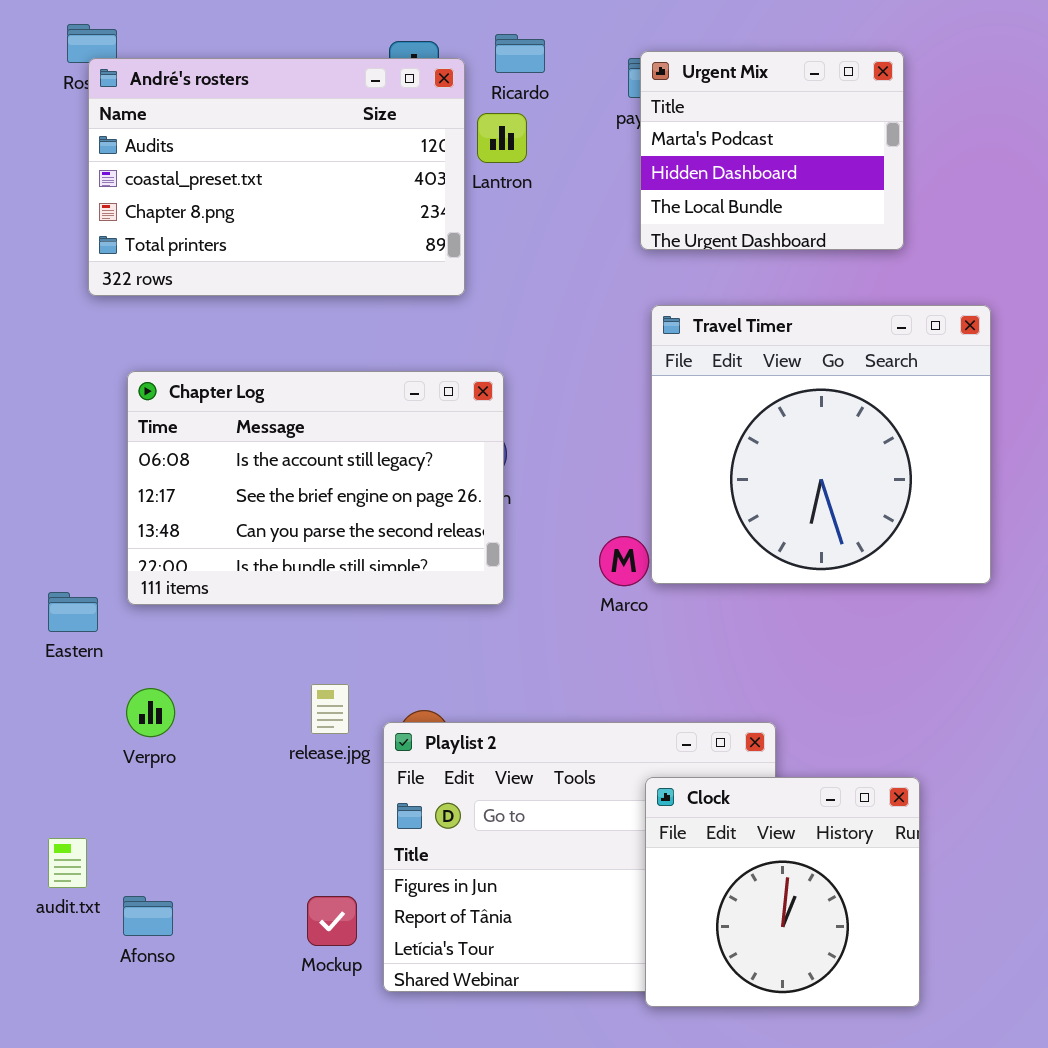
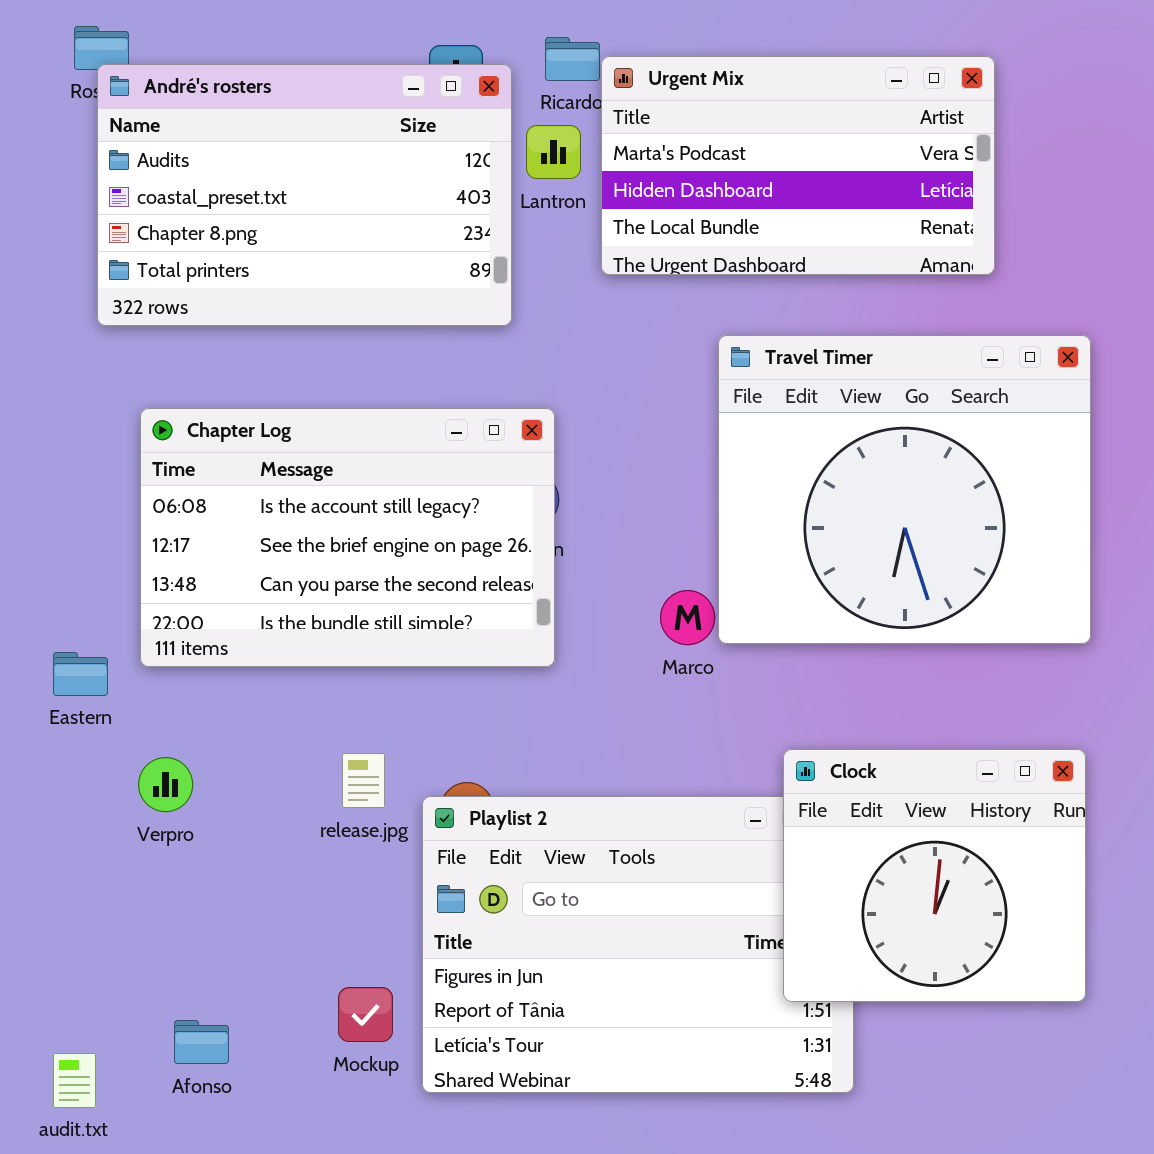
Urgent Mix: [640,51,904,250] -> [601,56,995,275], resized
Clock: [645,777,920,1007] -> [783,749,1086,1002], moved
audit.txt: [48,838,87,888] -> [53,1053,96,1108], moved
Afonso: [123,896,173,936] -> [174,1020,229,1064], moved

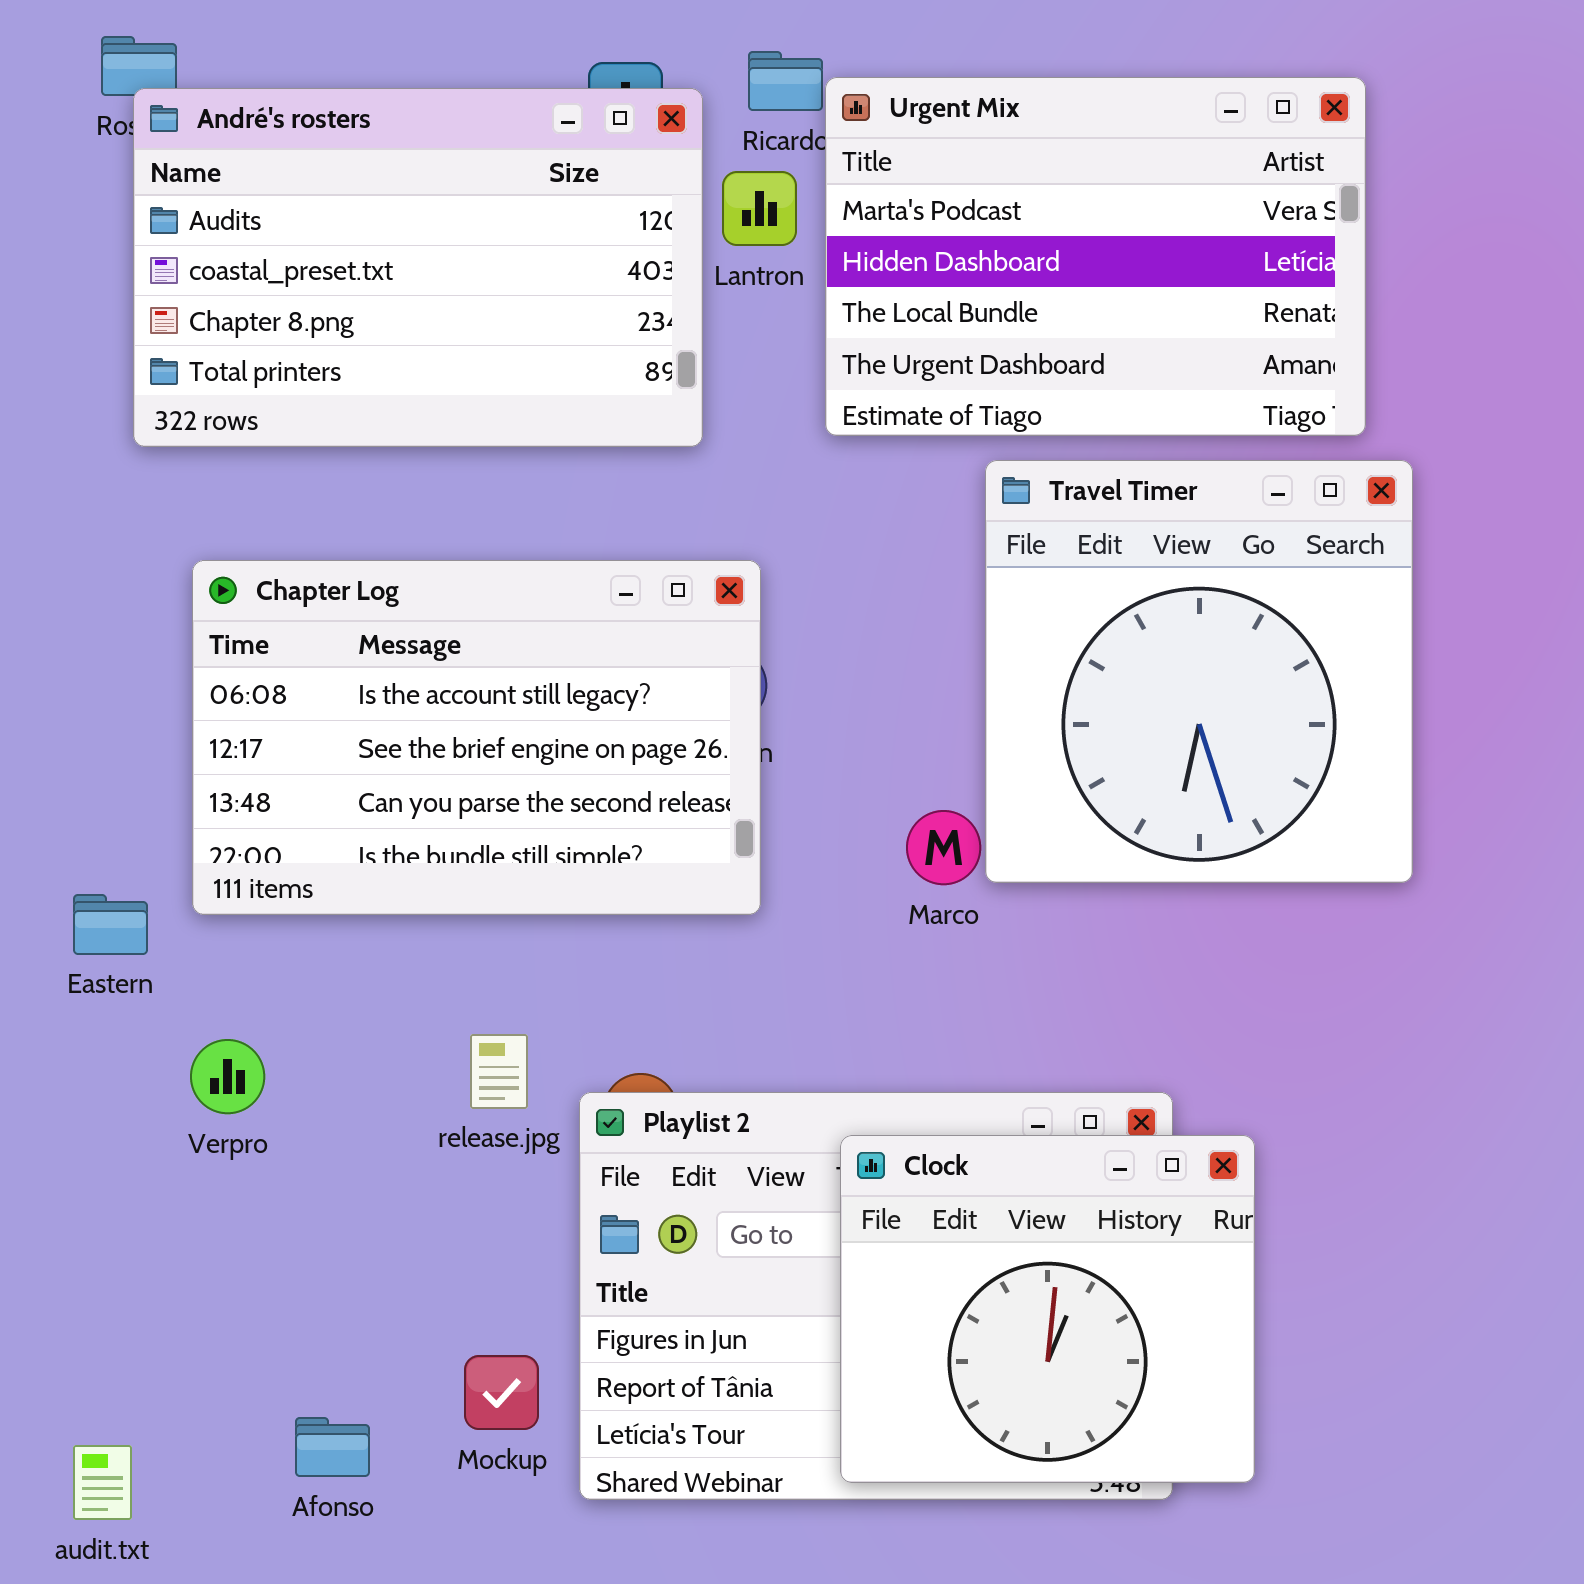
Urgent Mix: [601,56,995,275] -> [825,77,1366,436], resized
Travel Timer: [718,335,1091,644] -> [985,460,1413,883], resized
Clock: [783,749,1086,1002] -> [840,1135,1255,1483], moved
Afonso: [174,1020,229,1064] -> [295,1417,370,1477], moved

